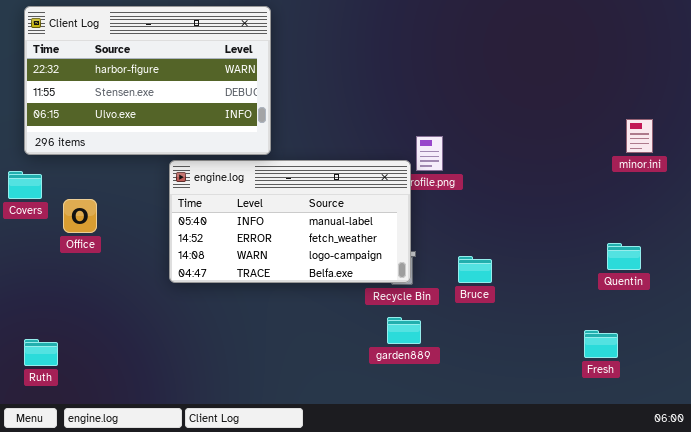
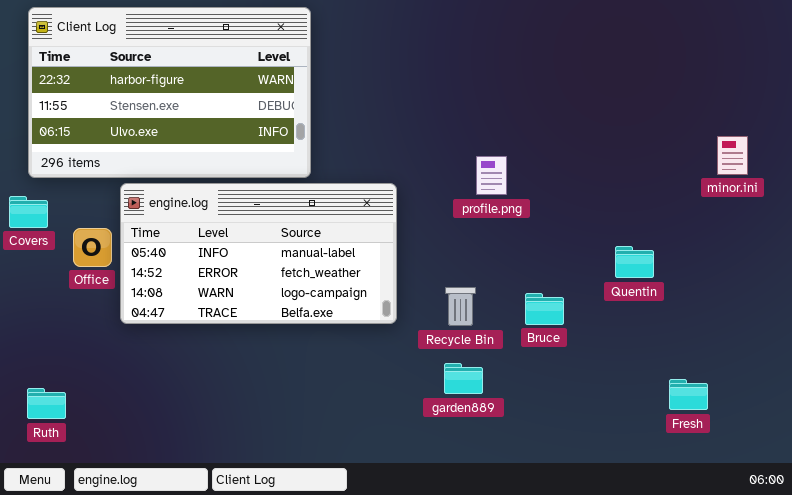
engine.log: [169,160,411,283] -> [120,183,397,324], moved
Quentin: [607,243,641,270] -> [615,246,654,278], moved

